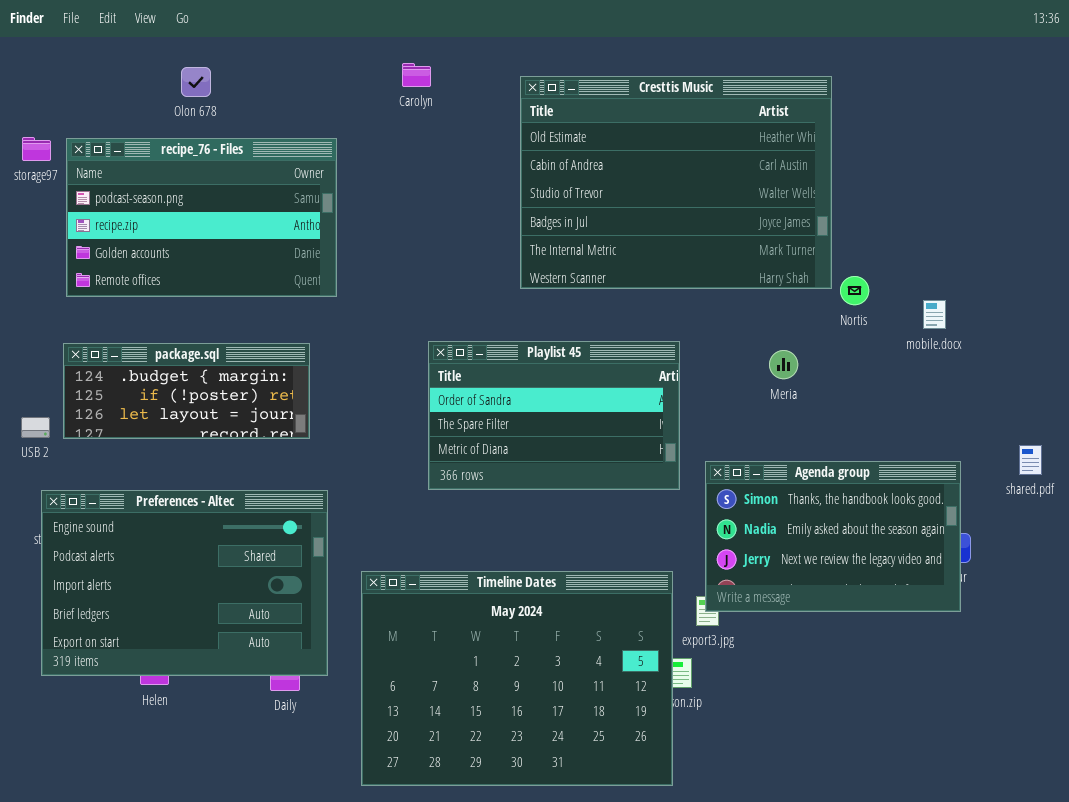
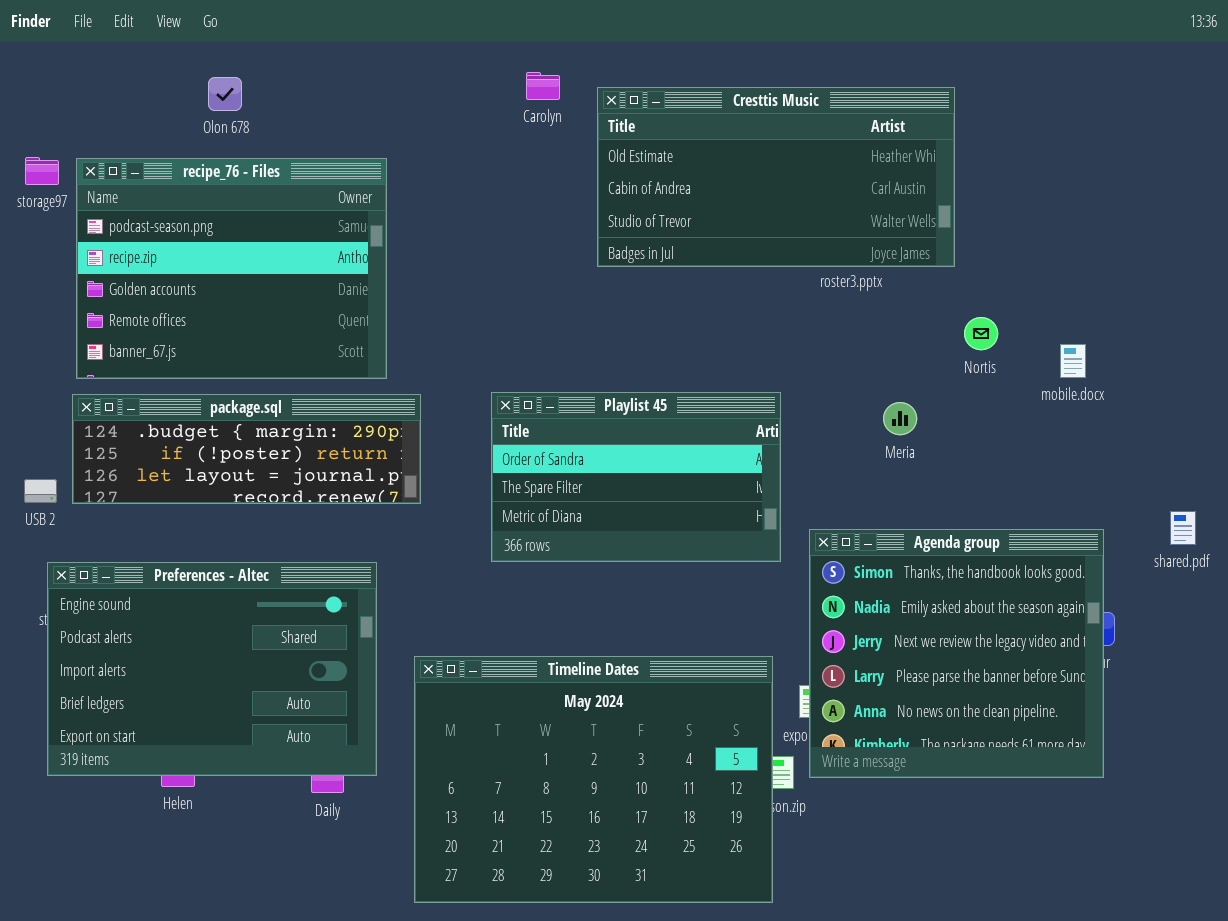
Carolyn: [402,63,431,87] -> [526,72,560,100], moved
Cresttis Music: [520,76,832,289] -> [597,87,955,267], resized
recipe_76 - Files: [66,138,337,297] -> [76,158,387,379], resized
package.sql: [63,343,310,439] -> [72,394,421,504], resized
Agenda group: [705,461,961,612] -> [809,529,1104,778], resized

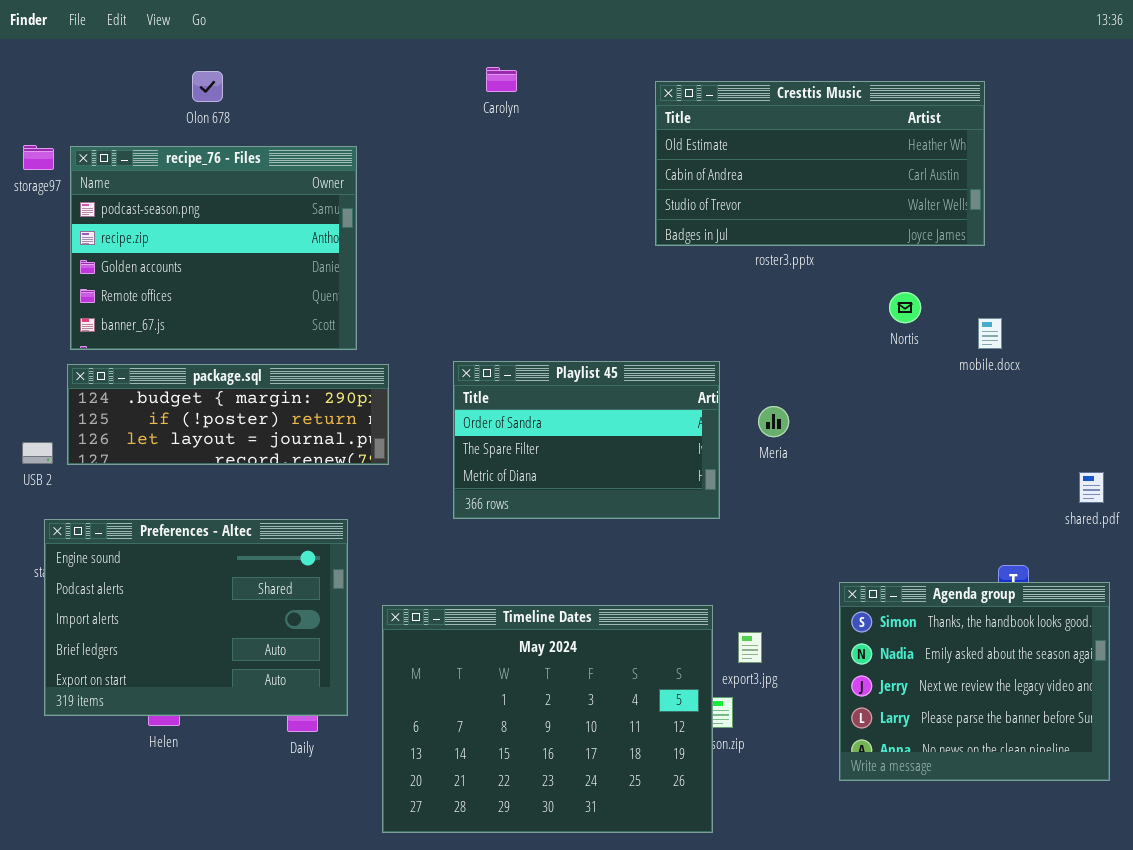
Cresttis Music: [597,87,955,267] -> [655,81,985,246], moved
Meria: [883,402,917,435] -> [758,406,789,437], moved
Agenda group: [809,529,1104,778] -> [839,582,1110,781], moved, resized

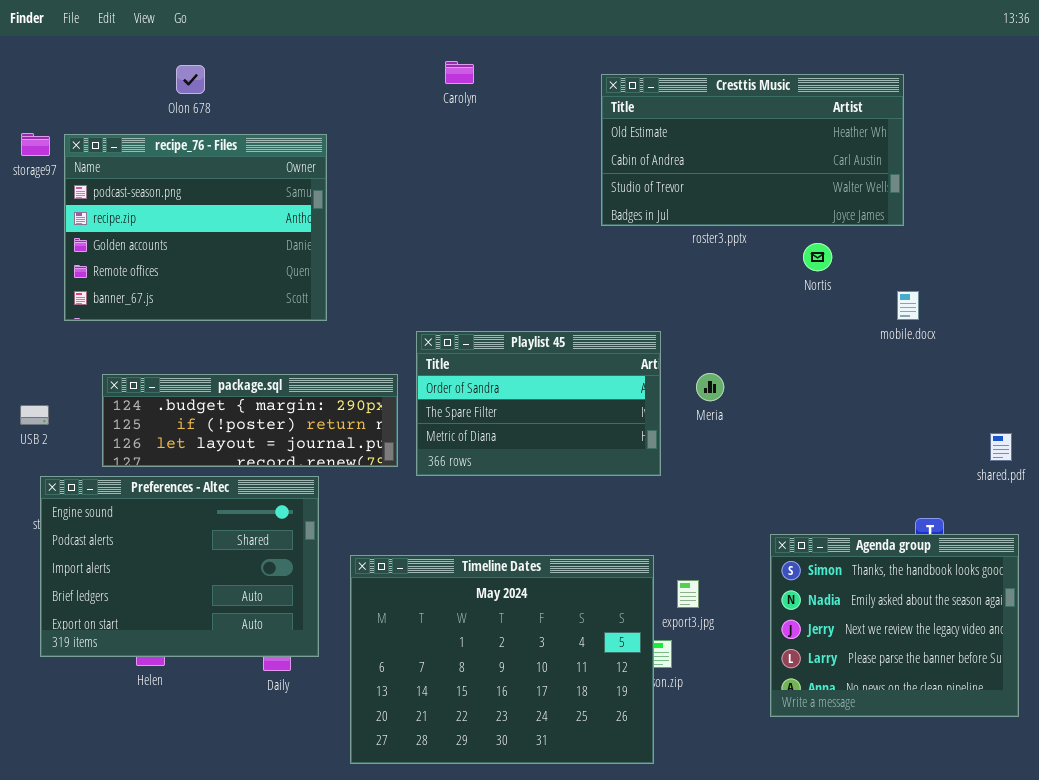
Nortis: [889,292,921,323] -> [803,243,832,271], moved
package.sql: [67,364,389,465] -> [102,374,398,467], moved

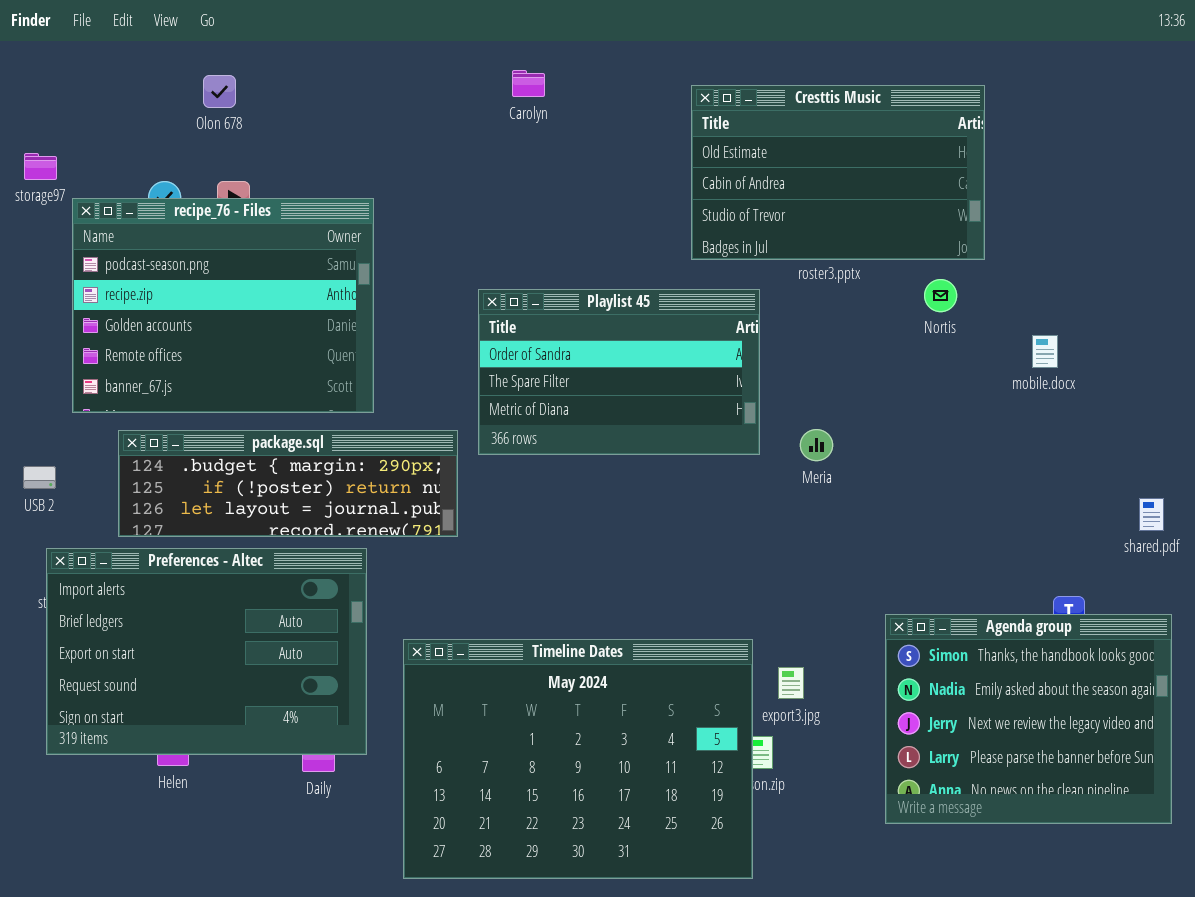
Cresttis Music: [601,74,904,226] -> [691,85,985,260], resized
recipe_76 - Files: [64,134,327,321] -> [72,198,374,413], moved
Playlist 45: [416,331,661,476] -> [478,289,760,455], moved
Preferences - Altec: [40,476,319,657] -> [46,548,367,755], scrolled down 2 rows

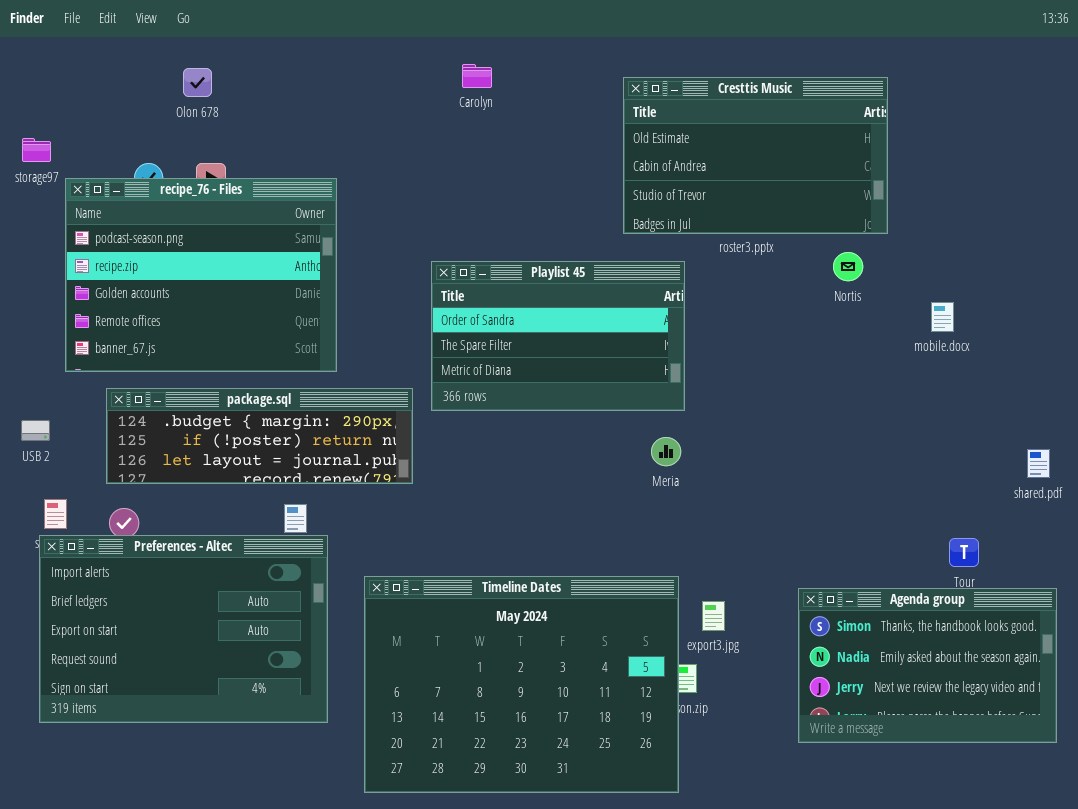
Meria: [800,429,833,461] -> [651,437,681,466], moved
Preferences - Altec: [46,548,367,755] -> [39,535,328,723], moved
Agenda group: [885,614,1172,824] -> [798,588,1057,743], resized

